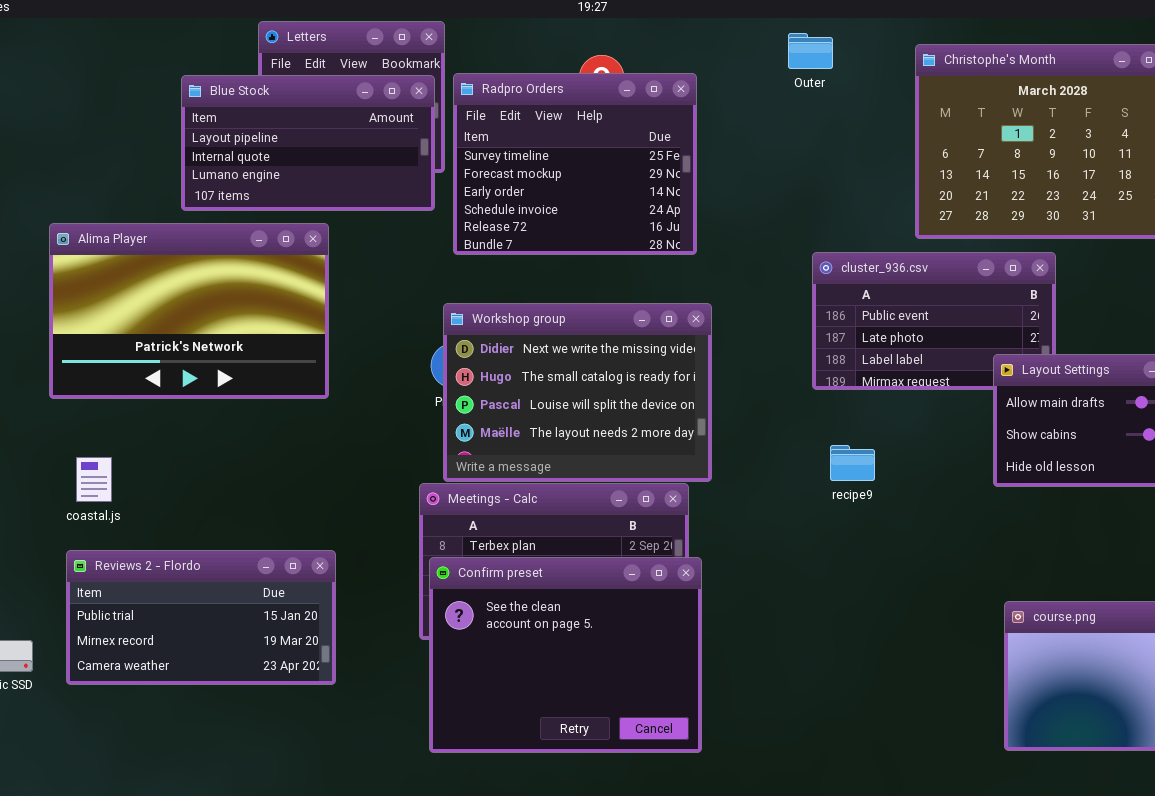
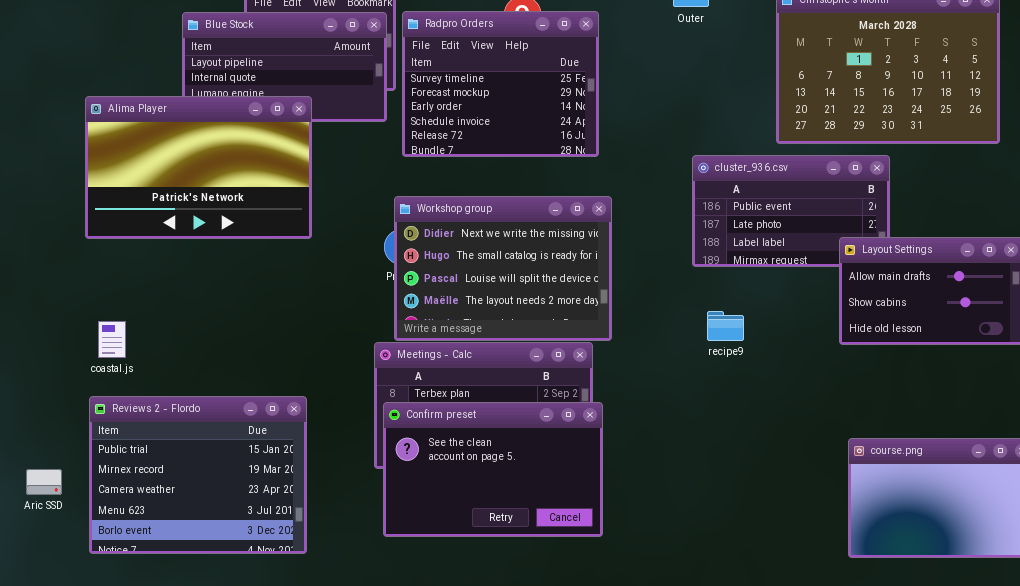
Alima Player: [49,223,329,399] -> [85,96,312,239], moved
Reviews 2 - Flordo: [66,550,336,685] -> [89,396,307,554], resized
Confirm preset: [429,557,702,753] -> [383,402,603,537], resized

